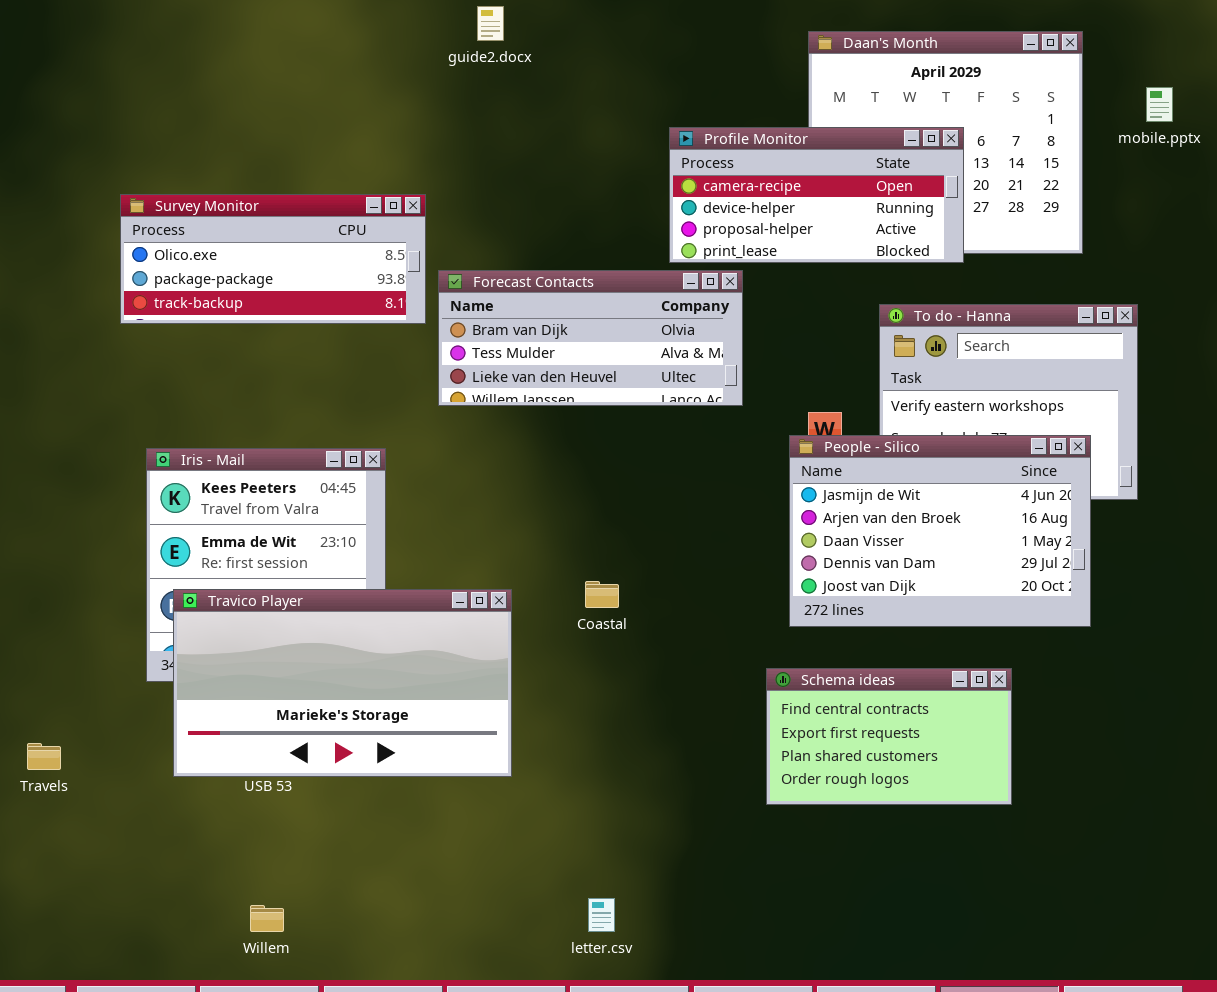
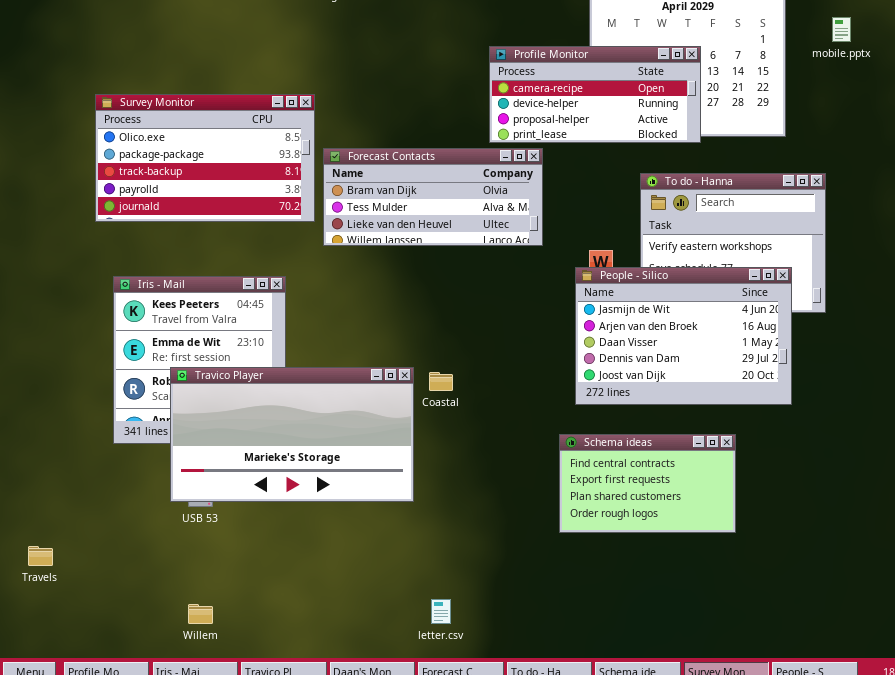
Survey Monitor: [120,194,426,324] -> [95,94,315,222], resized
Travico Player: [173,589,512,777] -> [170,367,414,502], moved
Travels: [27,743,61,770] -> [28,546,53,566], moved

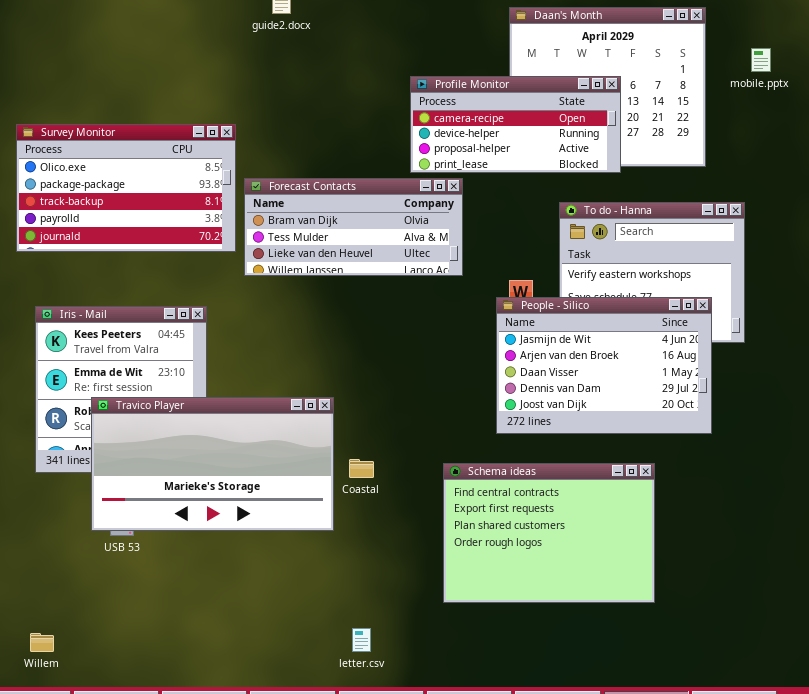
Coastal: [429,372,453,391] -> [349,459,374,478], moved
Schema ideas: [559,434,736,533] -> [443,463,655,603], resized
Willem: [188,604,213,624] -> [30,633,54,652], moved

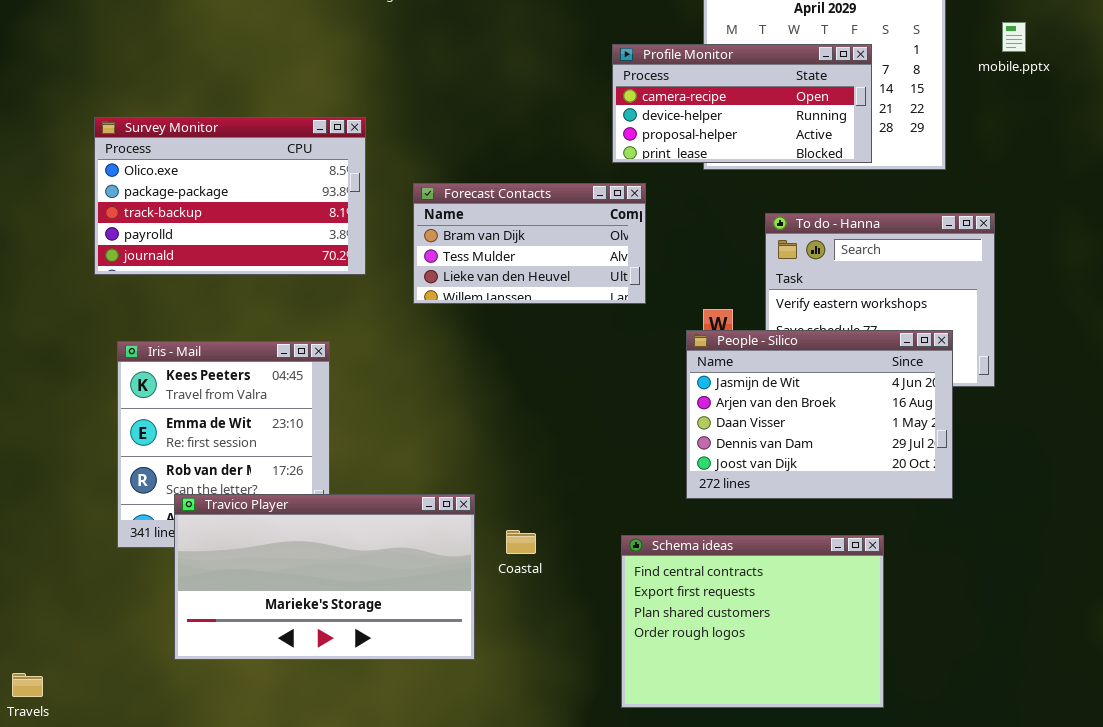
Profile Monitor: [410,76,621,173] -> [612,44,872,163], moved
Forecast Contacts: [244,178,463,276] -> [413,183,646,304], resized
Travico Player: [91,397,334,531] -> [174,494,475,660], moved

